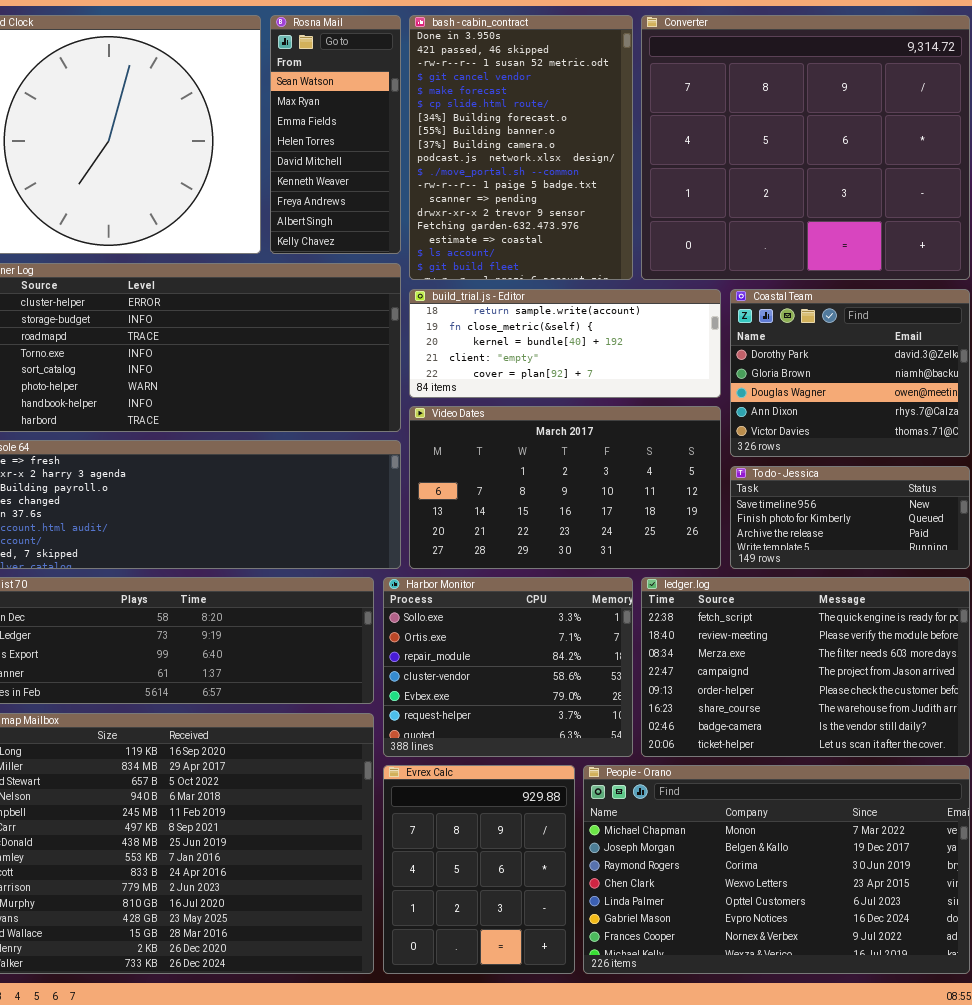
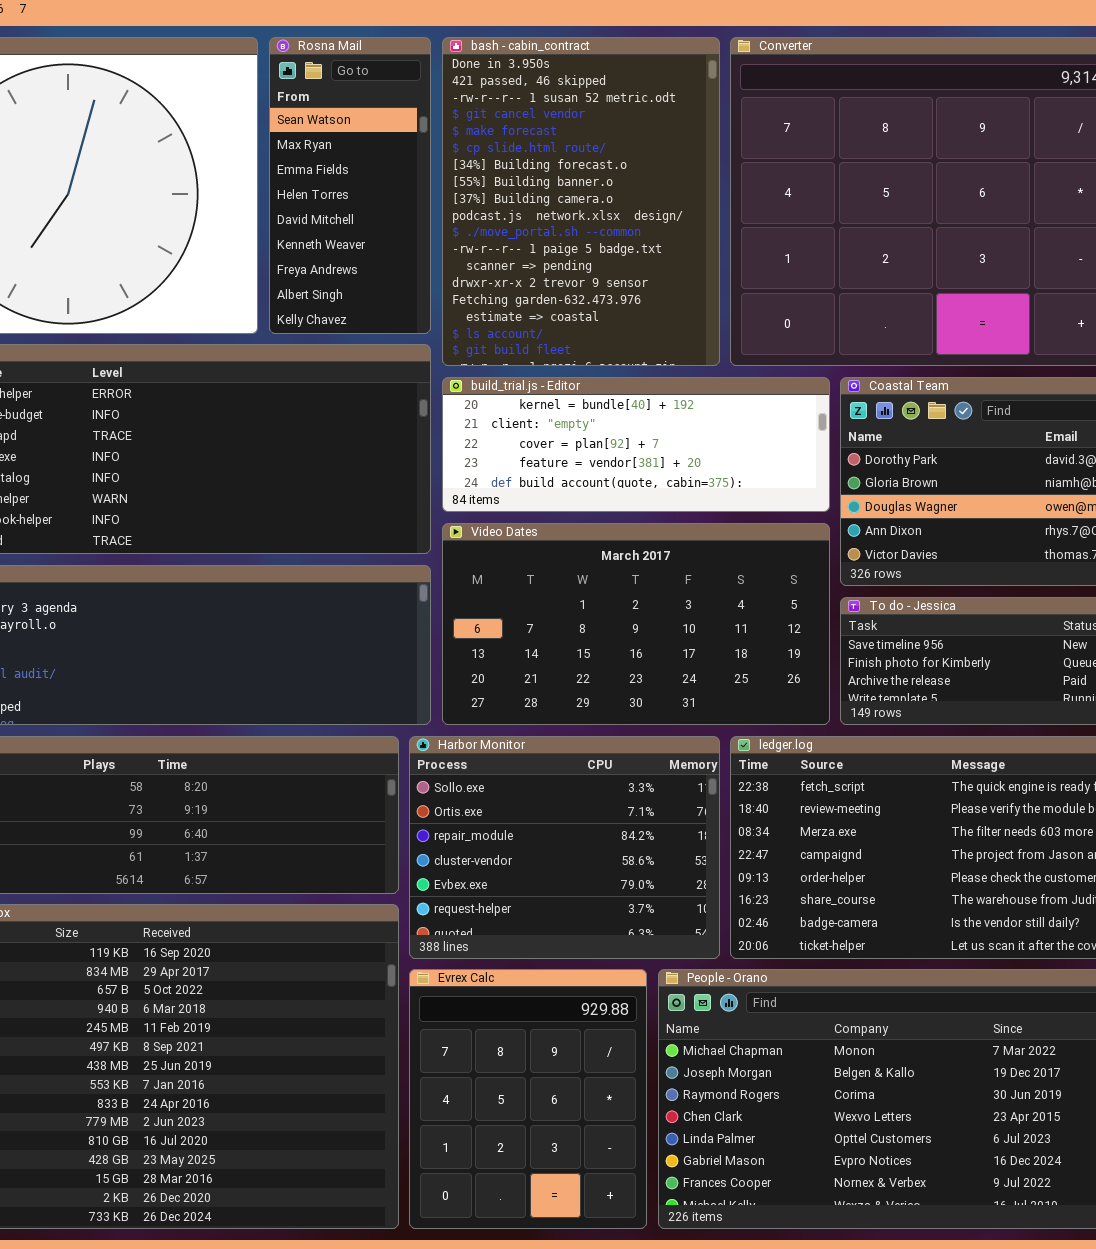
build_trial.js - Editor: [409,289,721,398] -> [442,377,830,512], scrolled down 2 rows

